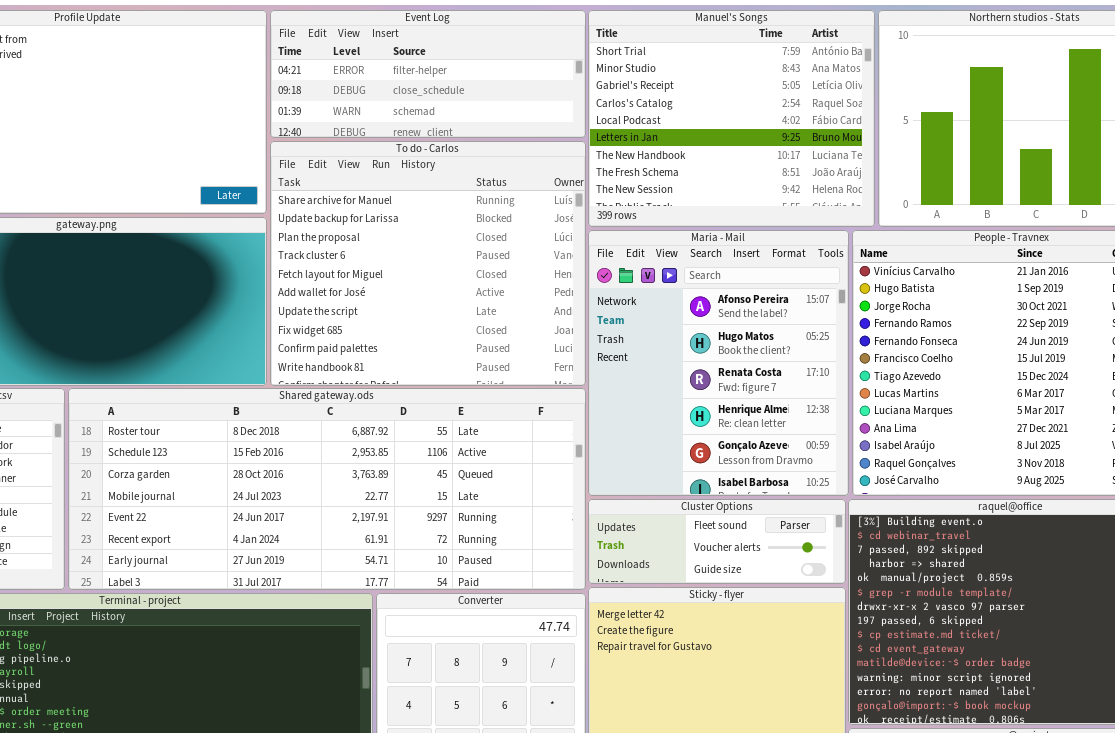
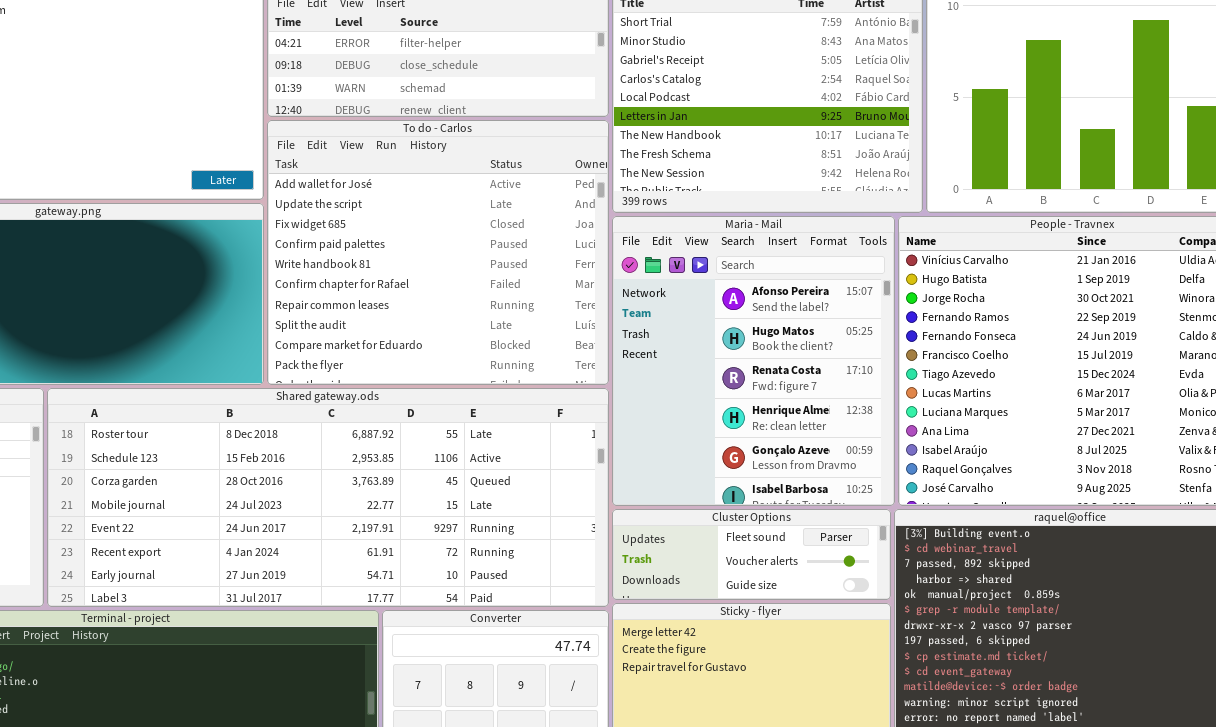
To do - Carlos: [270,141,586,386] -> [267,120,609,385], scrolled down 5 rows

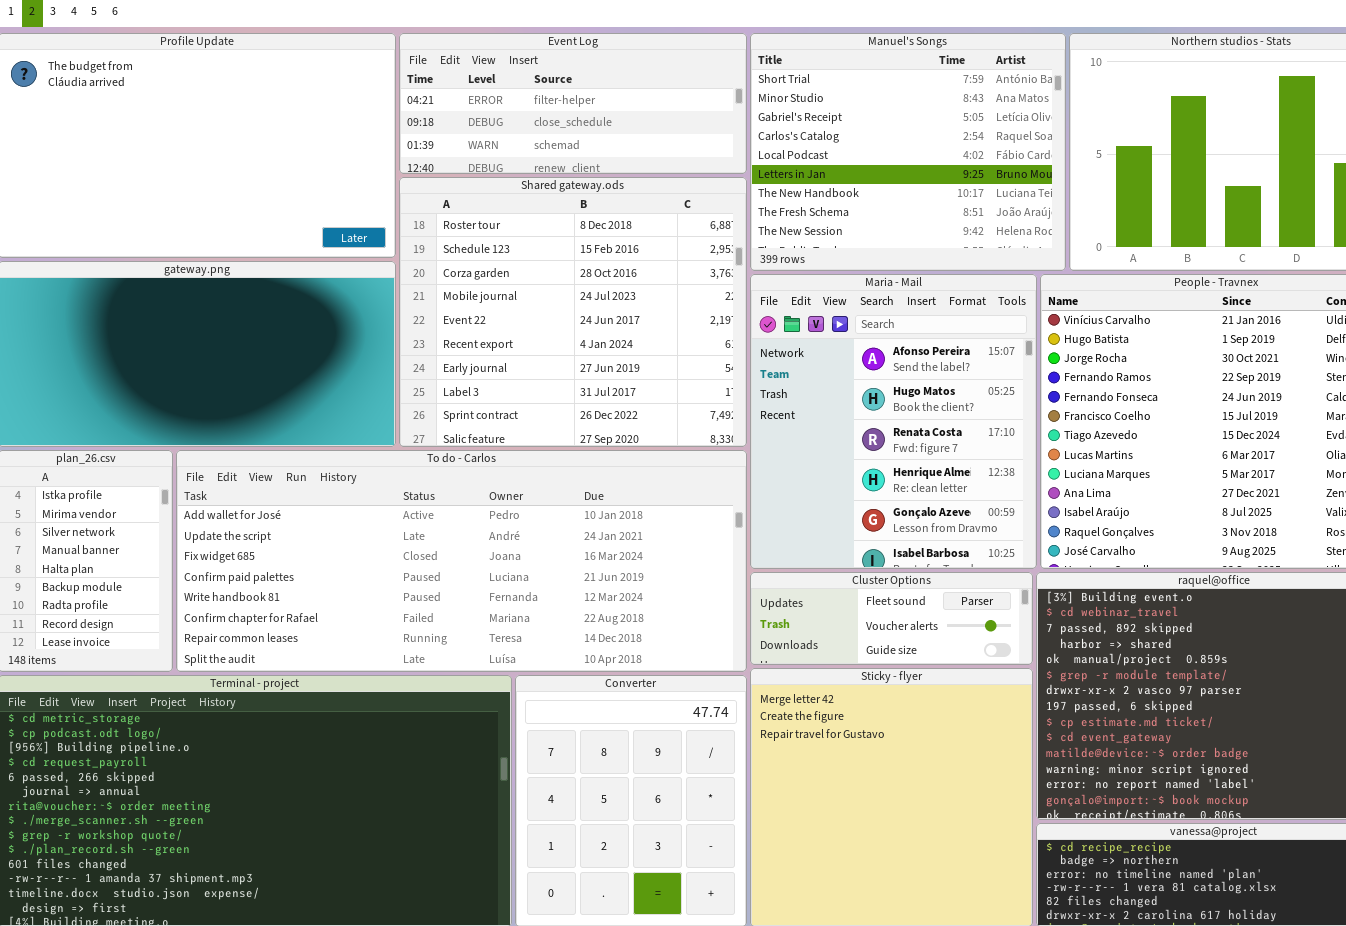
To do - Carlos: [267,120,609,385] -> [176,450,747,672], moved, resized
Shared gateway.ods: [47,388,609,607] -> [399,177,747,447], moved, resized

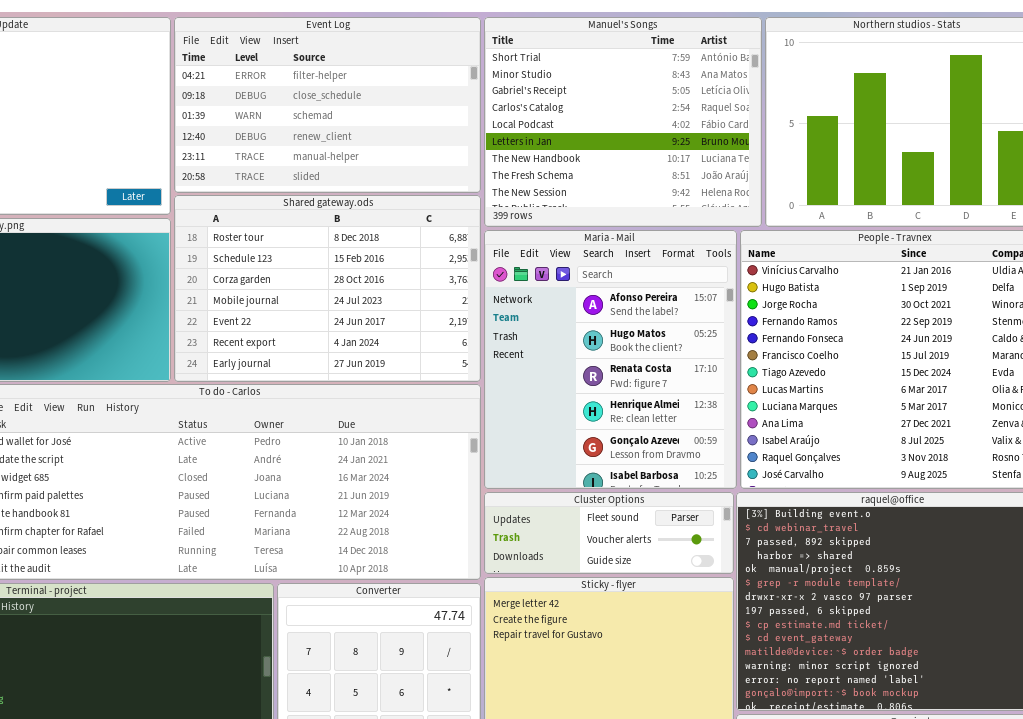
Event Log: [399,33,747,174] -> [174,17,481,193], resized
Shared gateway.ods: [399,177,747,447] -> [174,195,481,382], resized

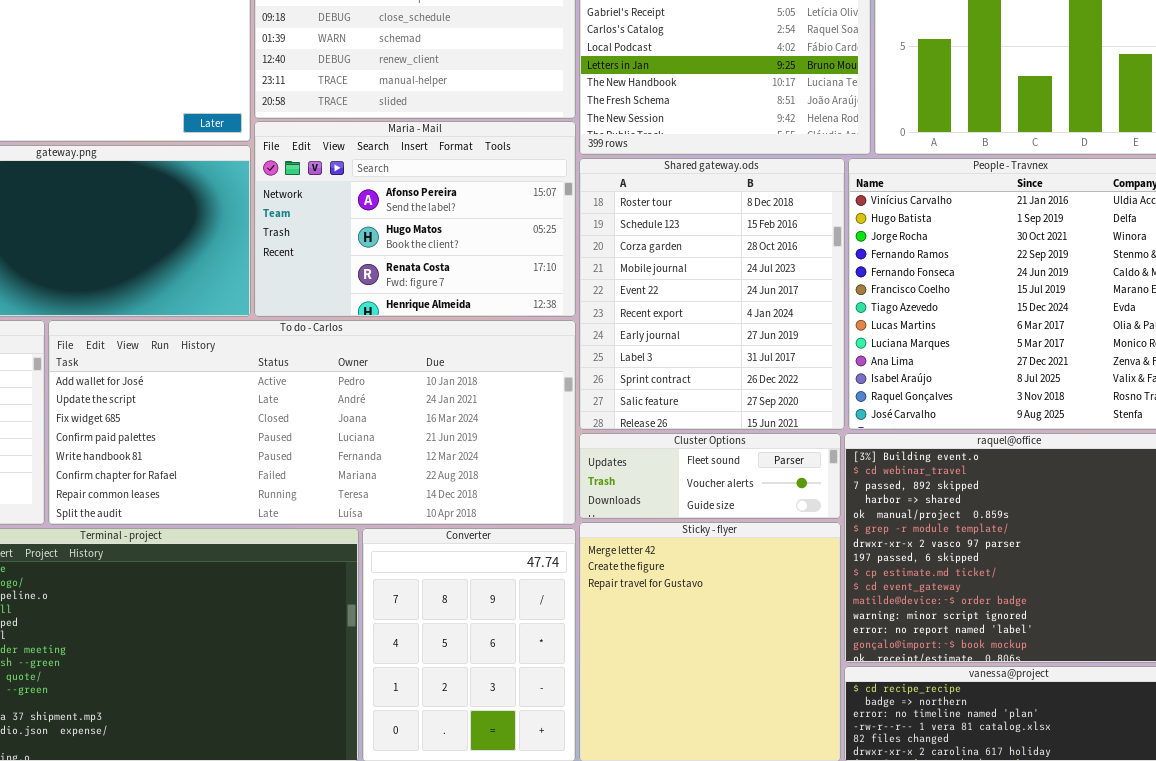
Shared gateway.ods: [174,195,481,382] -> [579,158,845,430], moved, resized
Maria - Mail: [484,230,737,489] -> [254,121,576,317], moved, resized

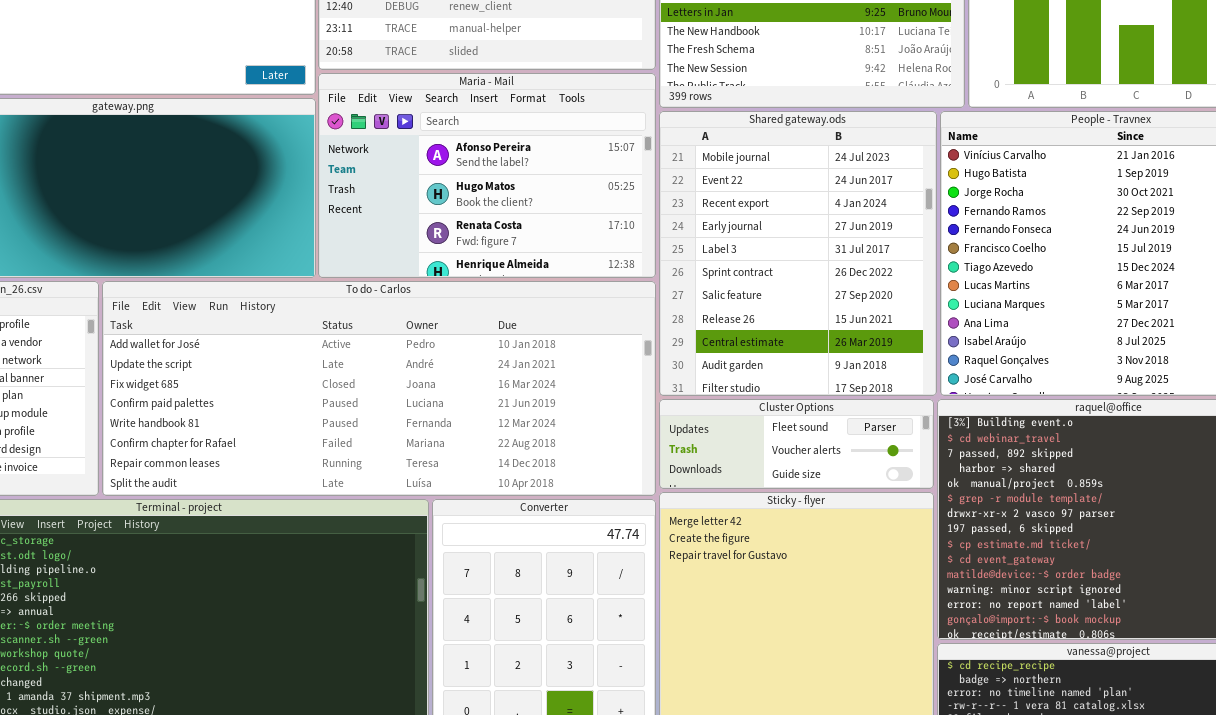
Shared gateway.ods: [579,158,845,430] -> [659,111,937,396], scrolled down 3 rows

